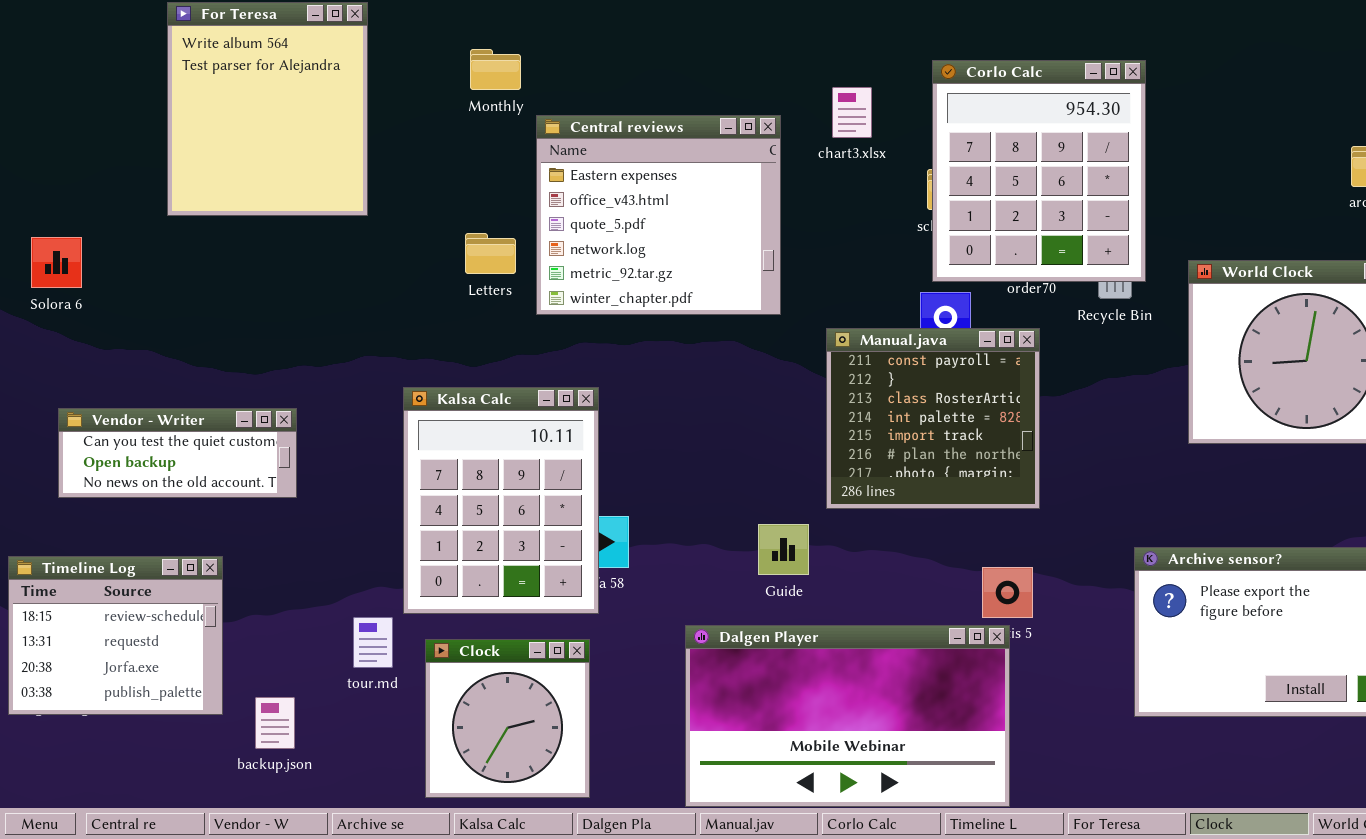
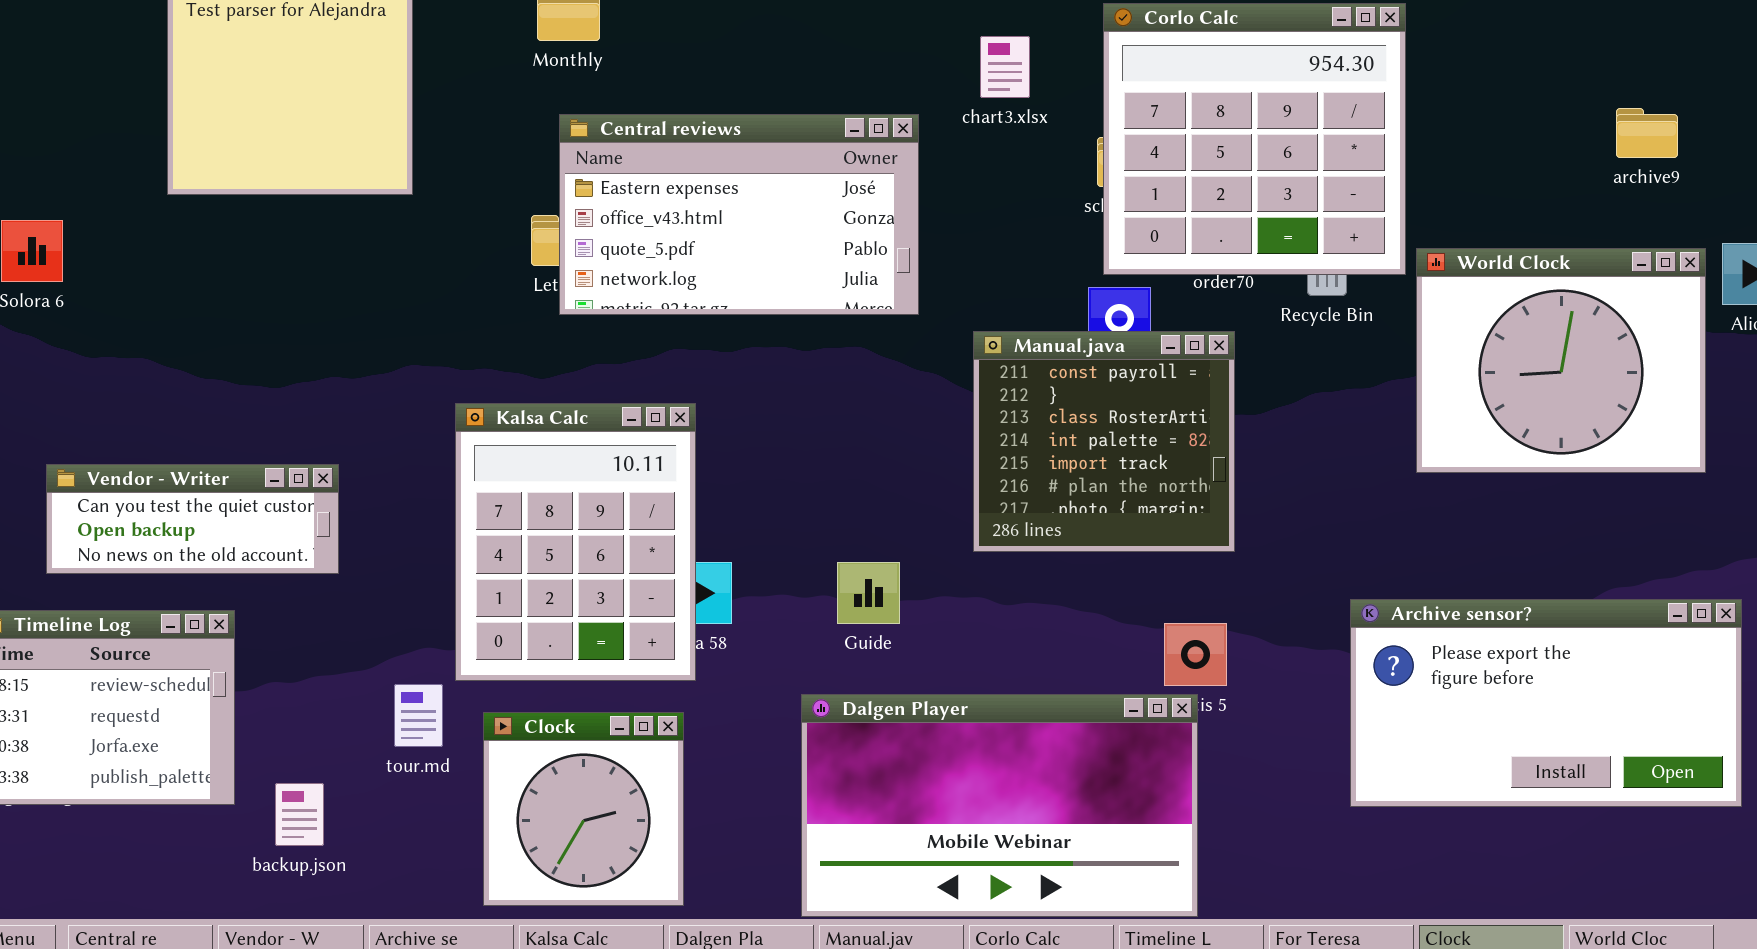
Corlo Calc: [932,60,1146,282] -> [1103,3,1406,275], resized
Central reviews: [536,115,781,315] -> [559,114,919,315], resized
Vendor - Writer: [58,408,297,498] -> [46,464,339,574], moved
Guide: [758,524,809,575] -> [837,562,900,624], moved

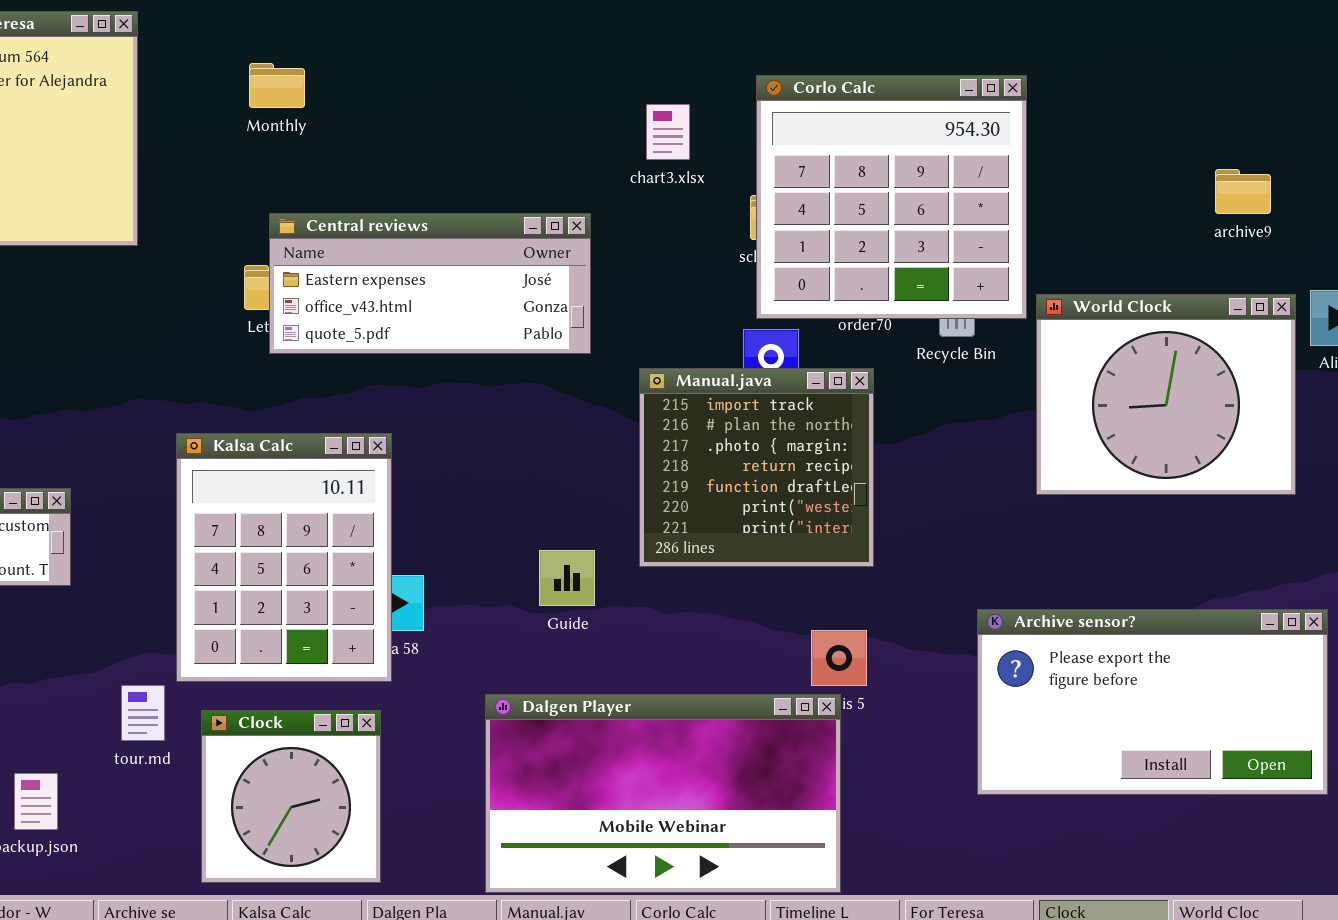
Central reviews: [559,114,919,315] -> [269,213,591,354], resized
Manual.java: [973,331,1235,552] -> [639,368,874,567], scrolled down 4 rows
Guide: [837,562,900,624] -> [539,550,595,606], moved

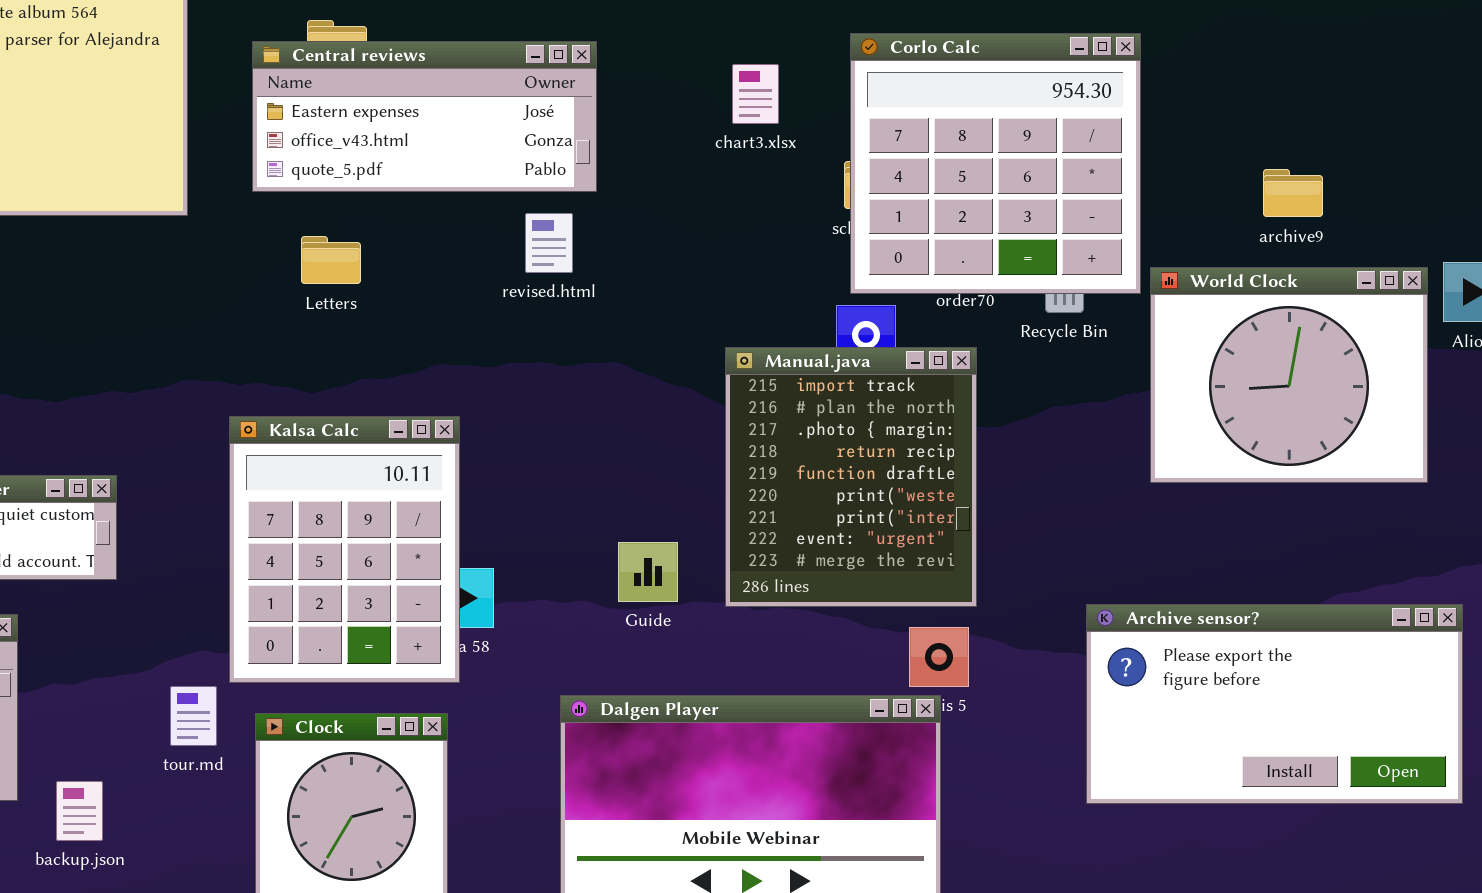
archive9: [1215,169,1271,214] -> [1263,169,1323,217], moved
Central reviews: [269,213,591,354] -> [252,41,597,192], moved
Manual.java: [639,368,874,567] -> [725,347,977,607], resized

